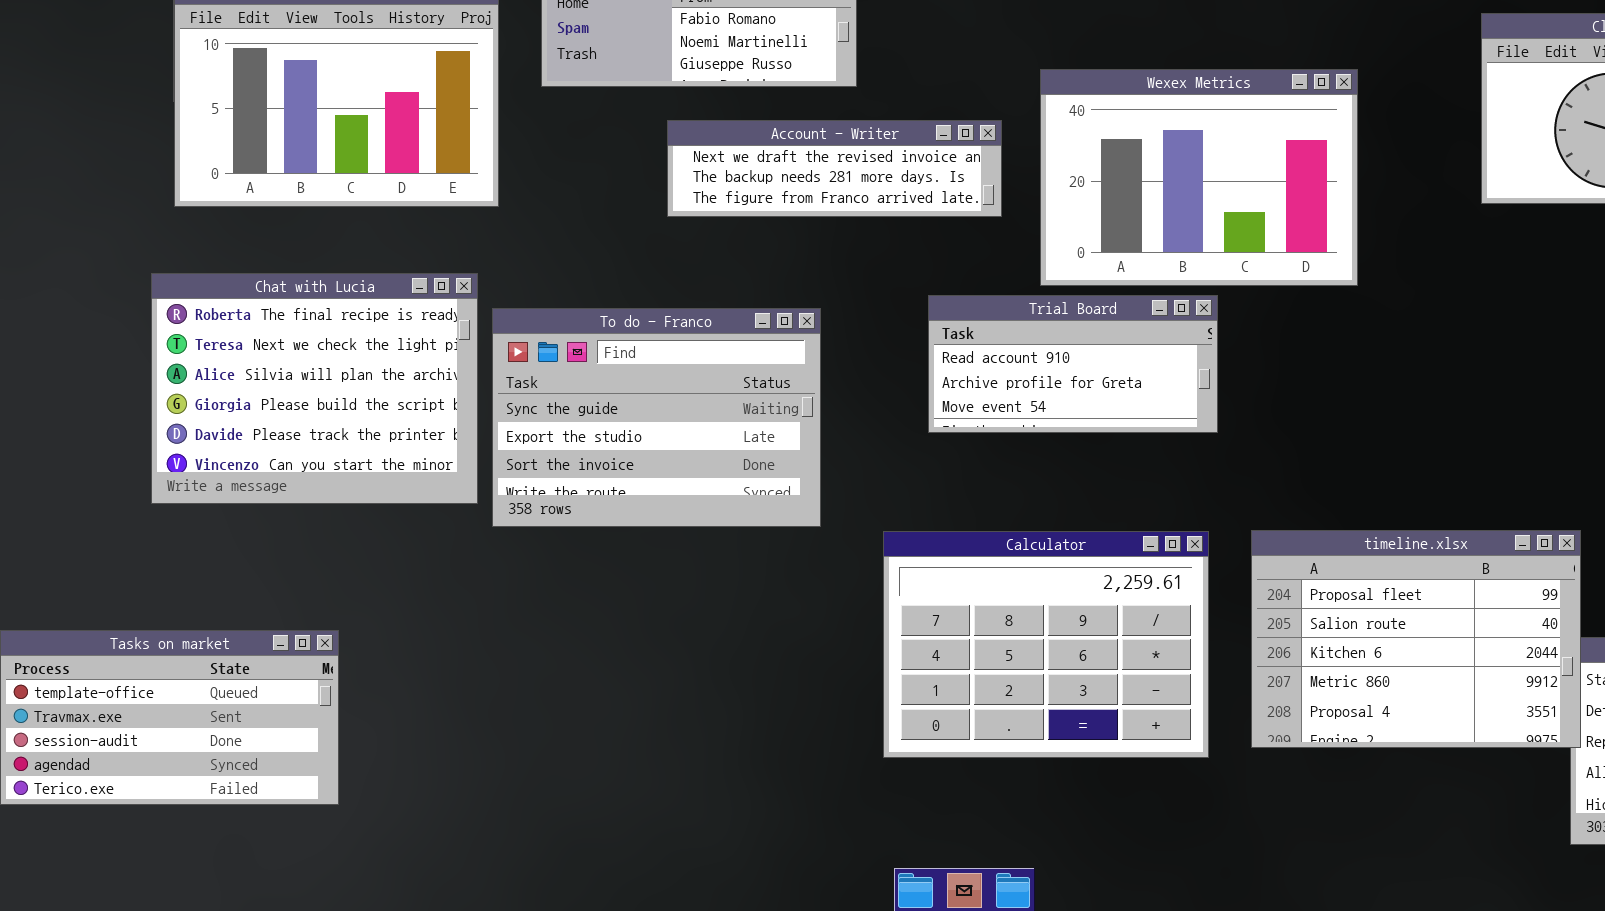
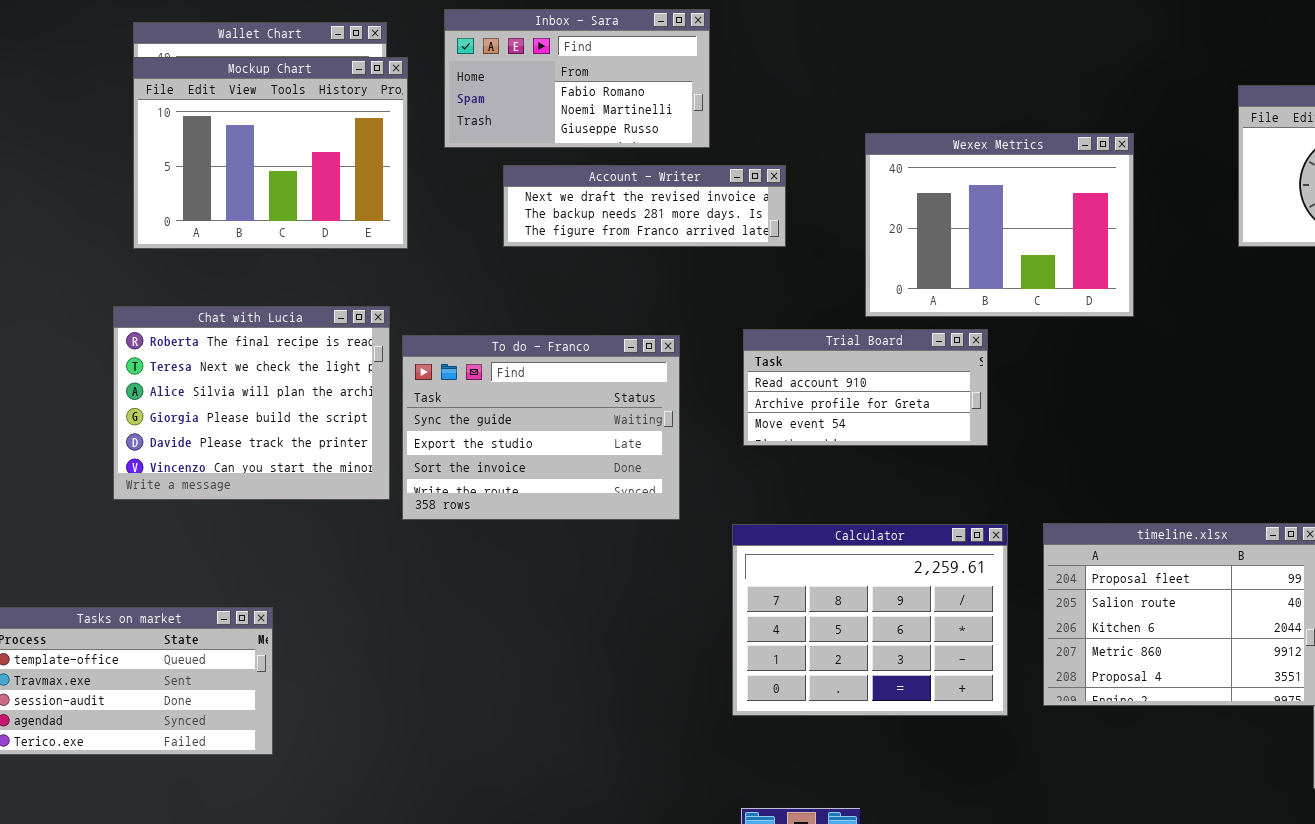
Account - Writer: [667,120,1002,217] -> [503,165,786,247], moved
Trial Board: [928,295,1218,433] -> [743,329,988,446], moved

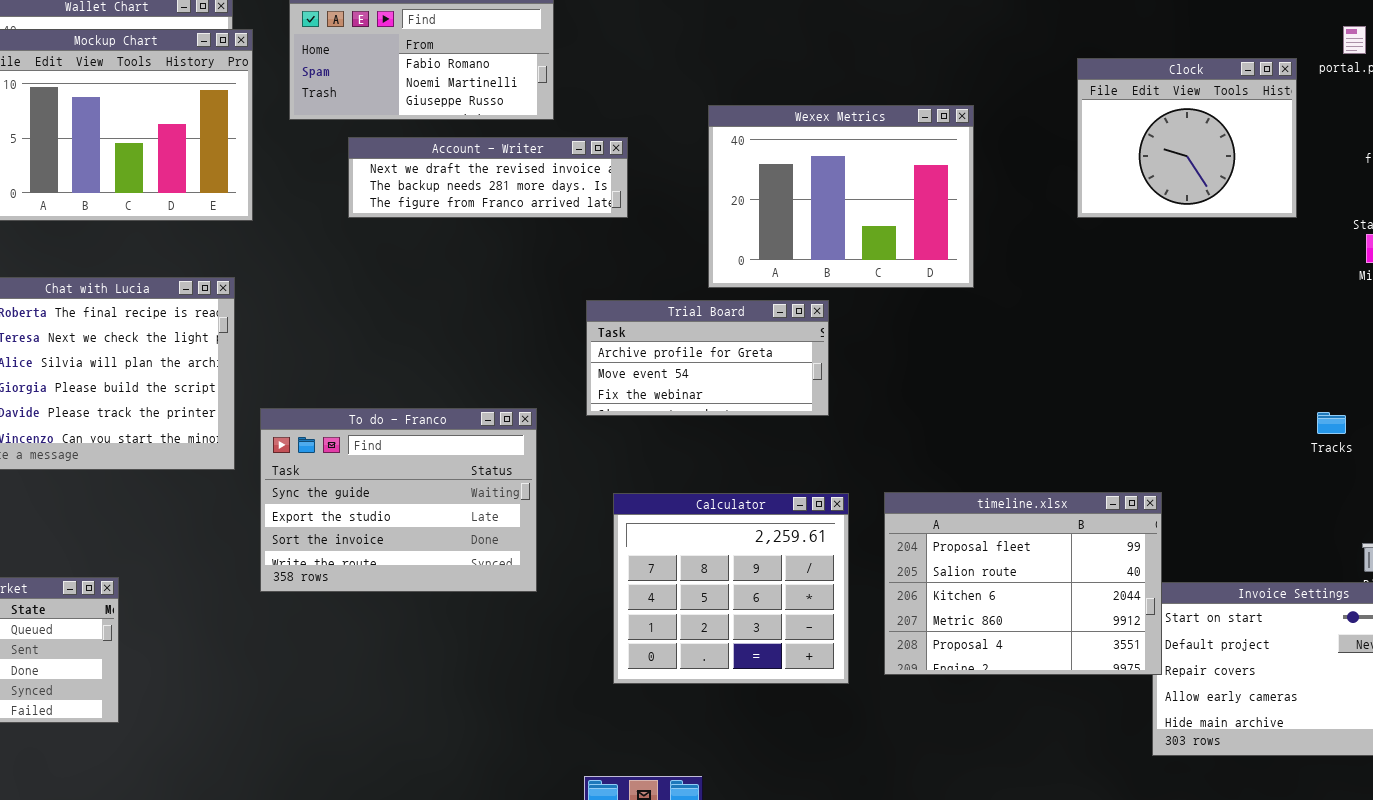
Trial Board: [743,329,988,446] -> [586,300,829,416], scrolled down 1 row
To do - Franco: [402,335,680,520] -> [260,408,537,592], moved
Calculator: [732,524,1008,716] -> [613,493,849,684], resized

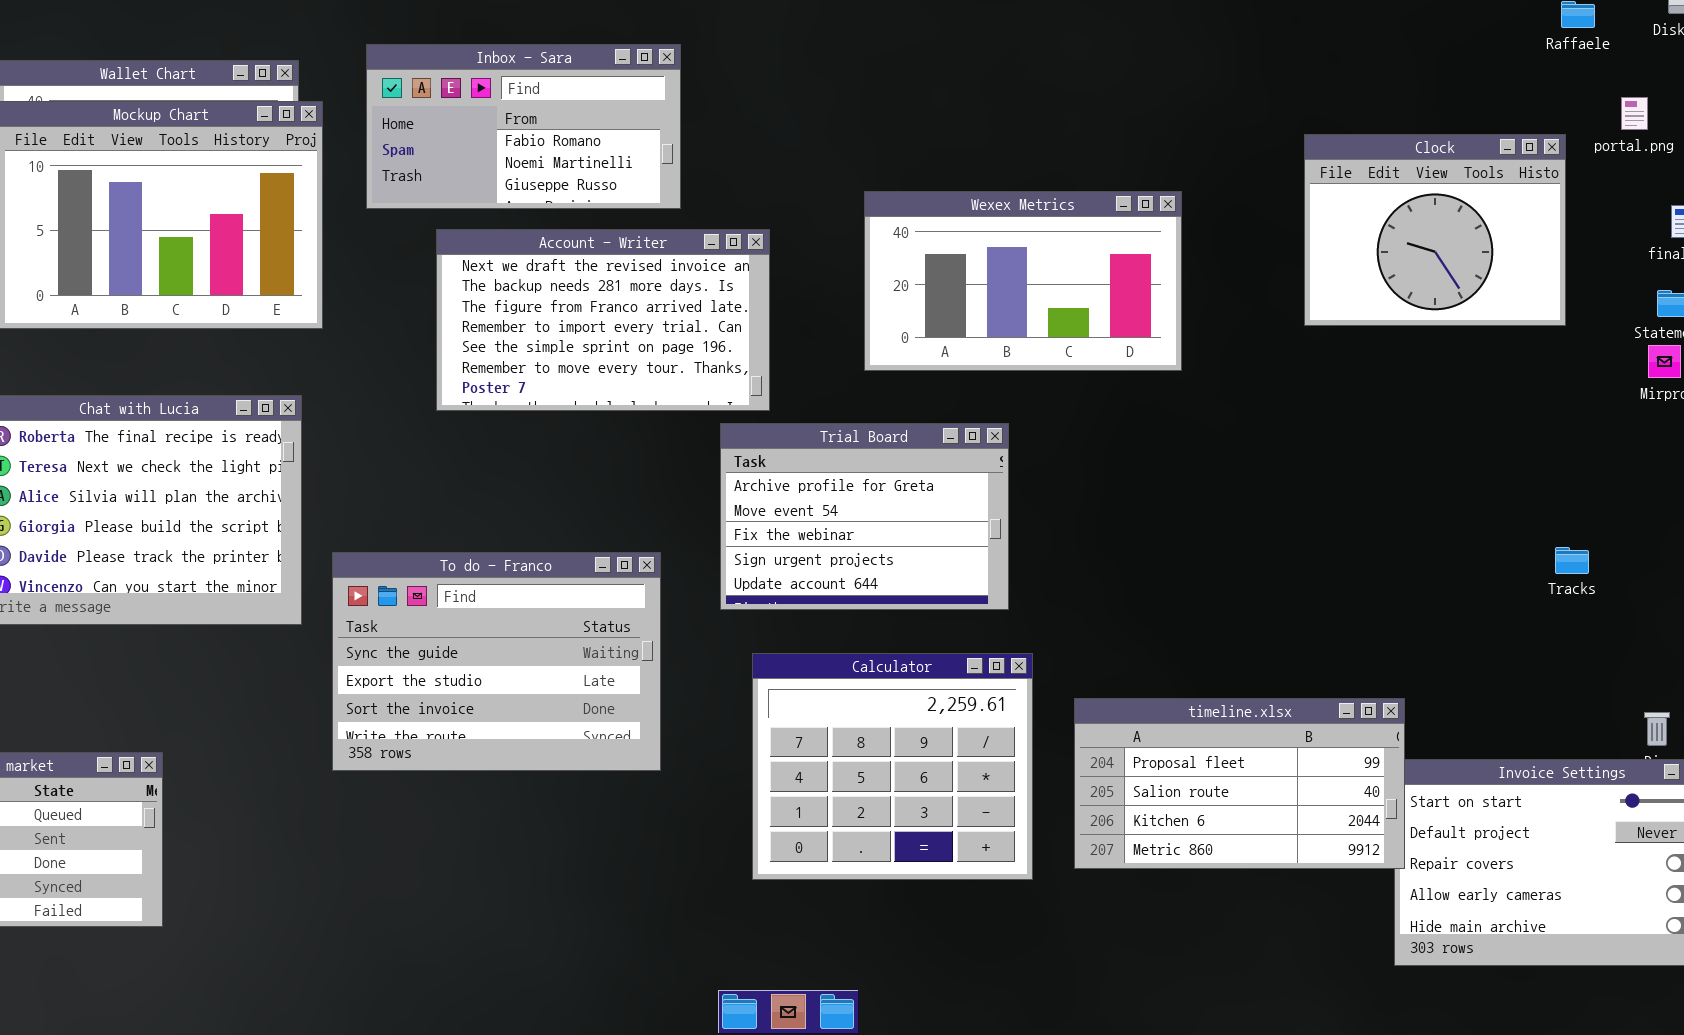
Wexex Metrics: [708,105,974,288] -> [864,191,1182,371], resized
Account - Writer: [348,137,628,218] -> [436,229,770,411], resized
Trial Board: [586,300,829,416] -> [720,423,1009,610], resized
Tracks: [1317,412,1346,434] -> [1555,547,1589,574], moved
timeline.xlsx: [884,492,1162,675] -> [1074,698,1405,869], resized

